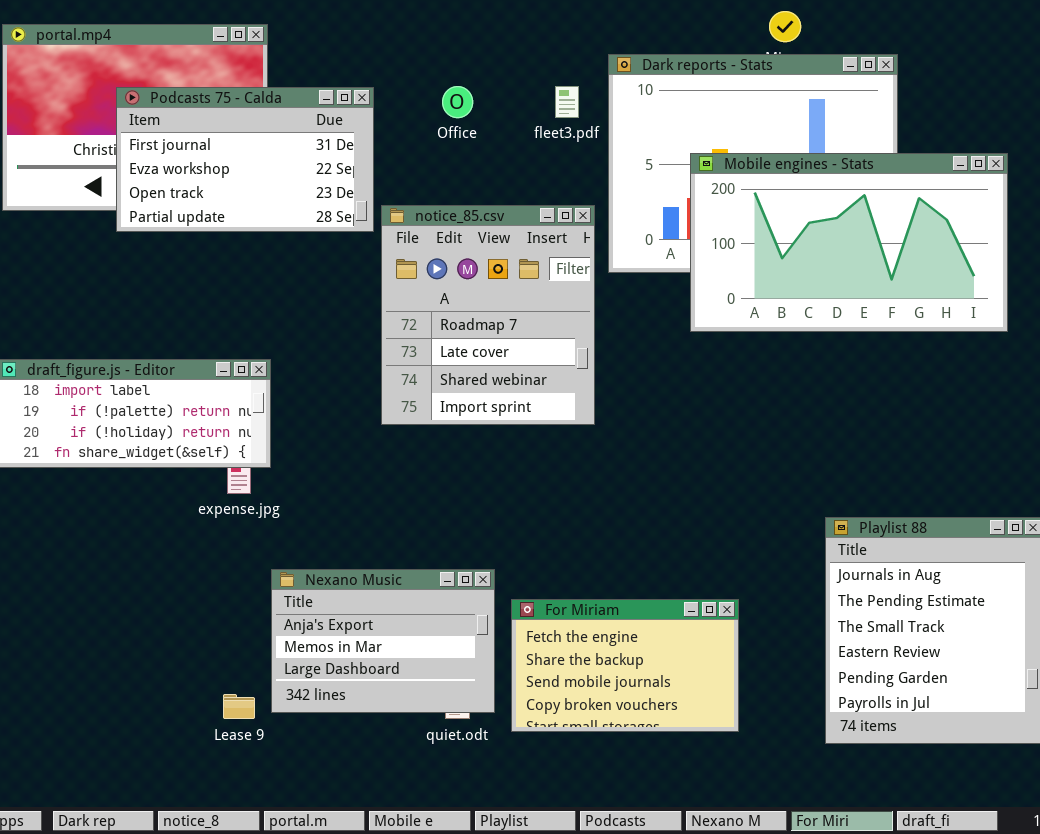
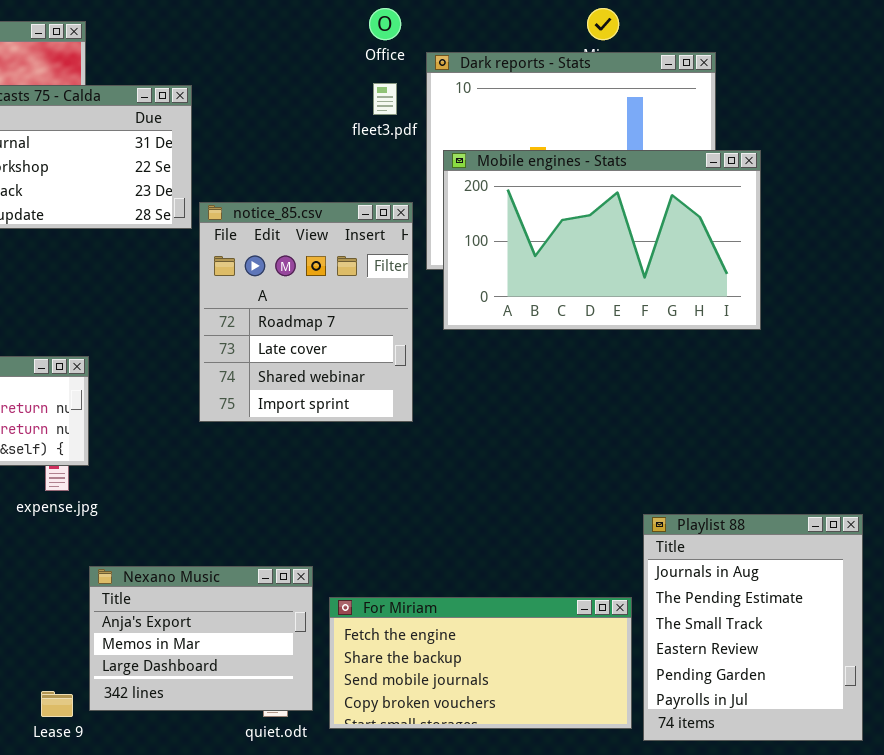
Office: [442,86,473,118] -> [369,8,401,40], moved
Mobile engines - Stats: [690,153,1008,332] -> [443,150,761,330], moved
For Miriam: [511,599,739,732] -> [329,597,632,729], resized

